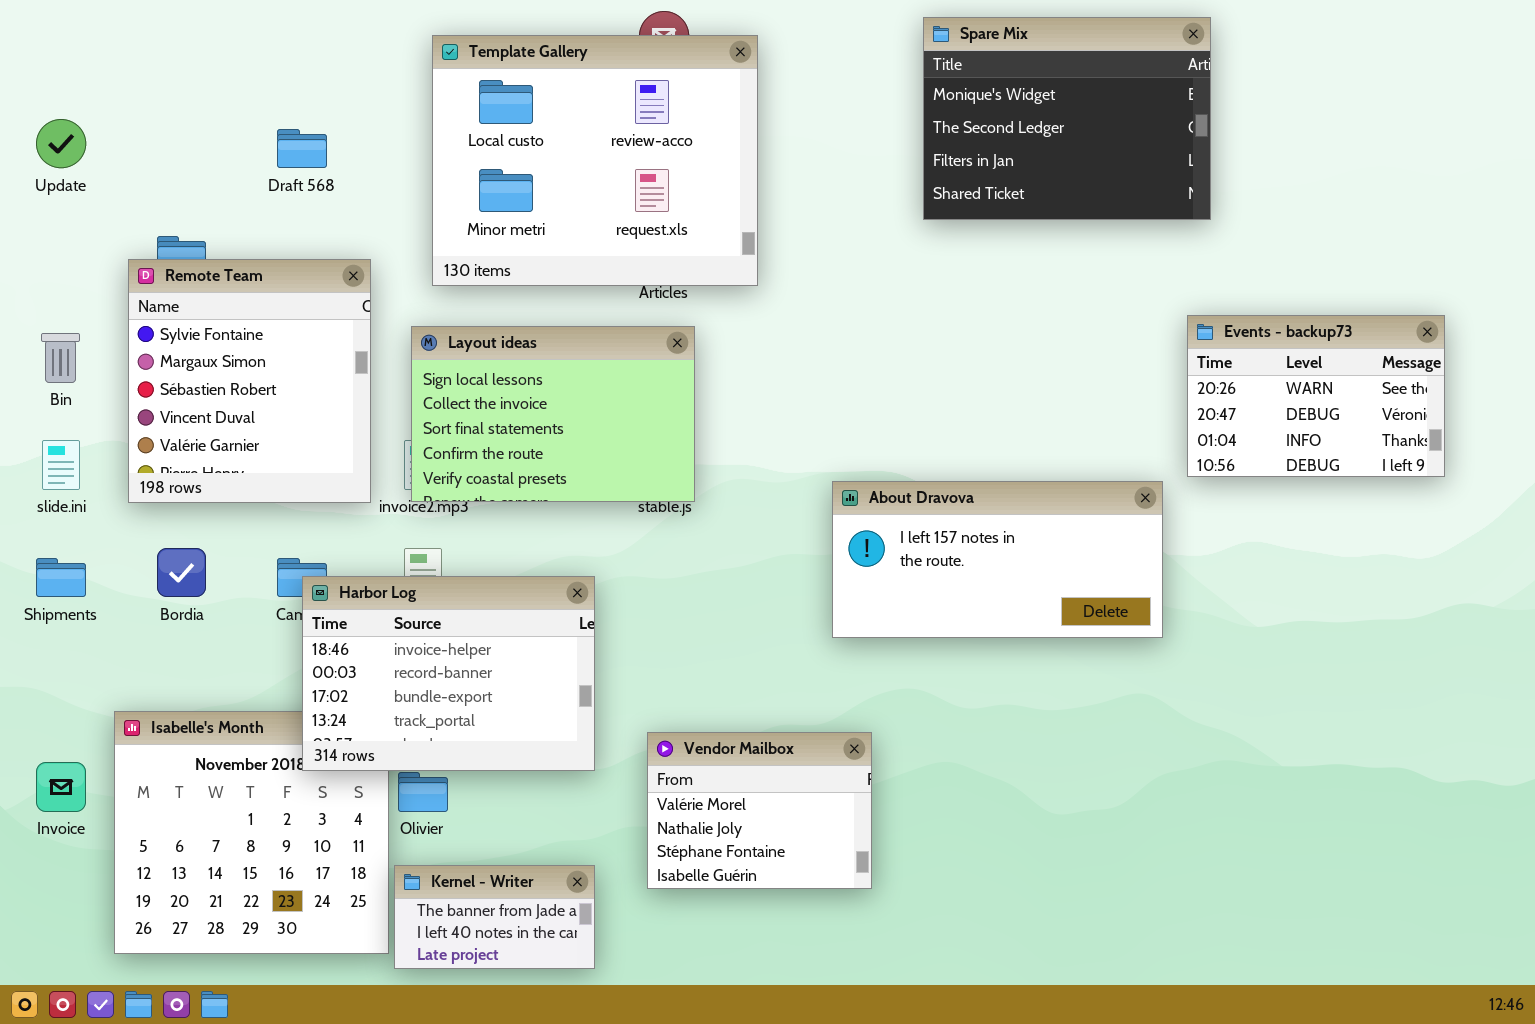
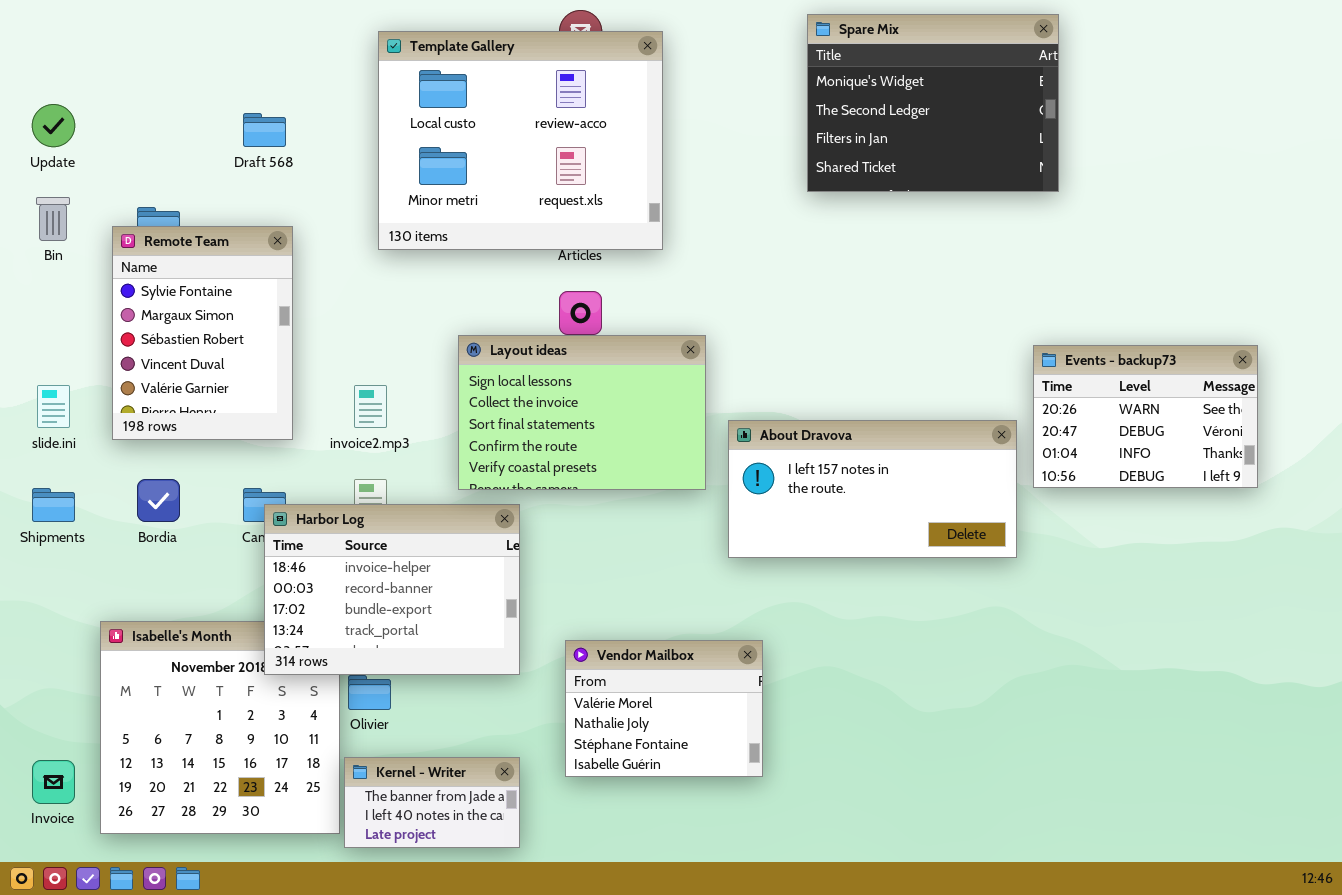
Remote Team: [128,259,371,503] -> [112,226,293,440], resized
Events - backup73: [1187,315,1445,477] -> [1033,345,1258,488], moved
Layout ideas: [411,326,695,502] -> [458,335,706,490], moved
Bin: [41,333,80,383] -> [36,197,70,241], moved
Invoice: [36,762,86,812] -> [32,760,75,804], moved

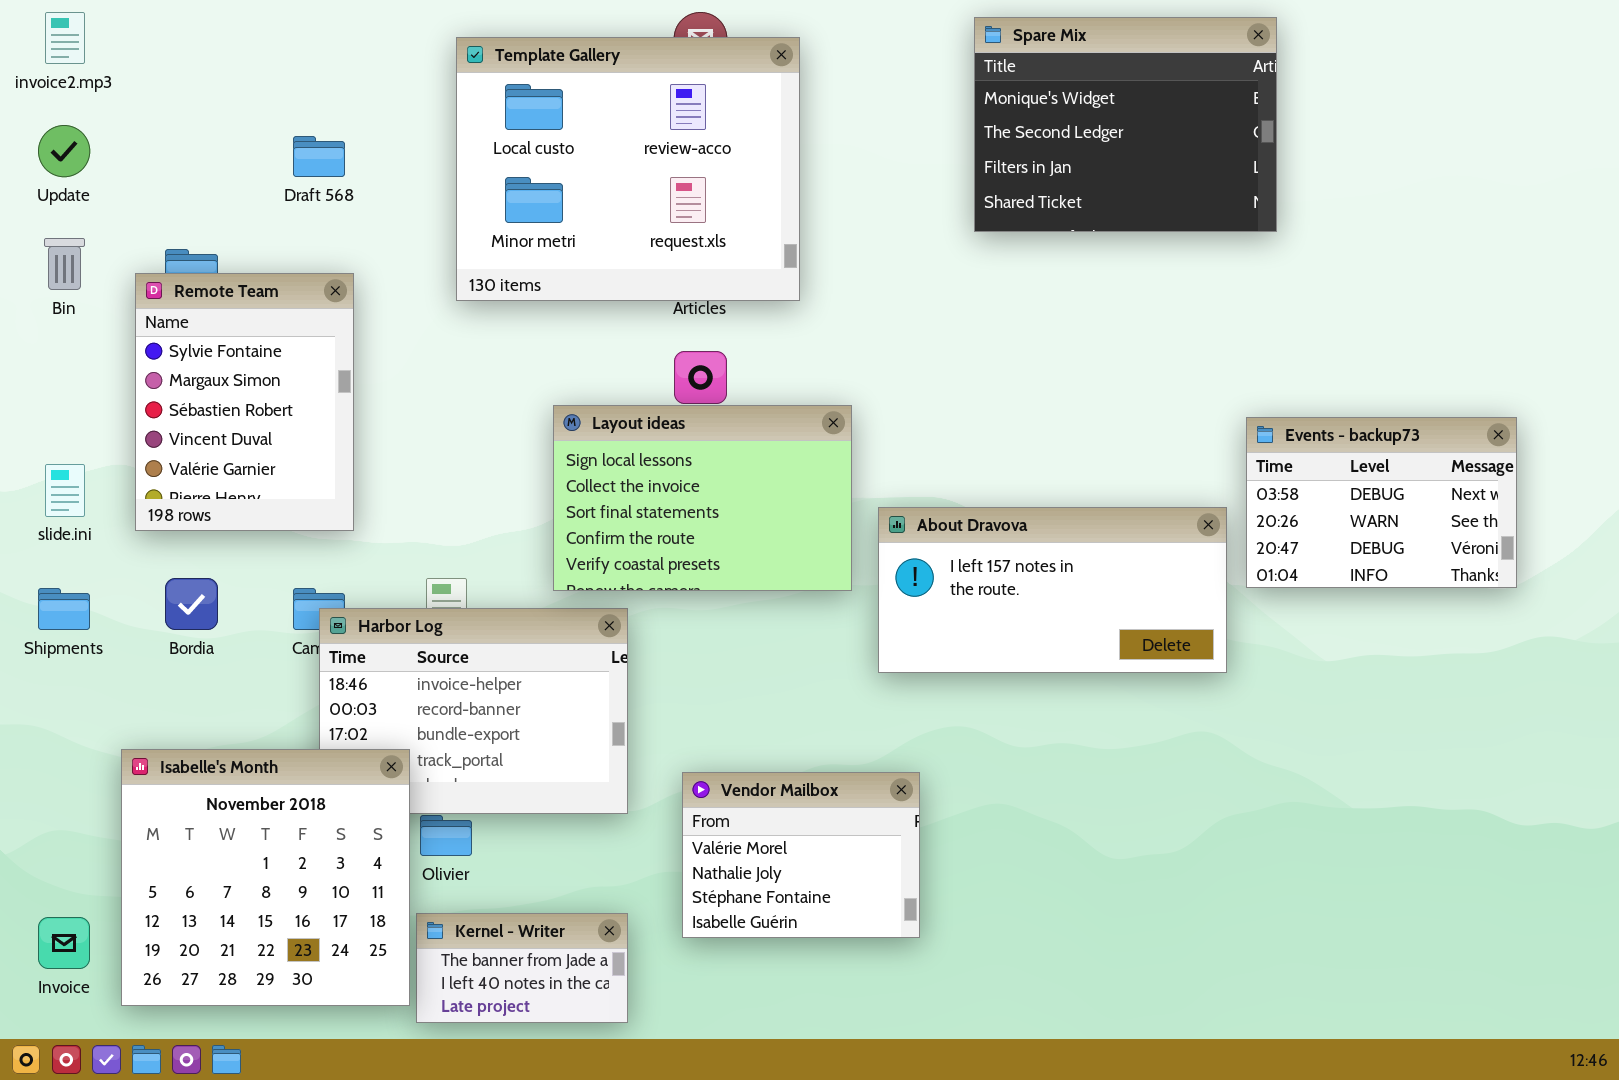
Events - backup73: [1033,345,1258,488] -> [1246,417,1517,588], scrolled up 1 row
invoice2.mp3: [354,385,387,428] -> [45,12,85,64], moved
Isabelle's Month: [100,621,340,834] -> [121,749,410,1006], raised

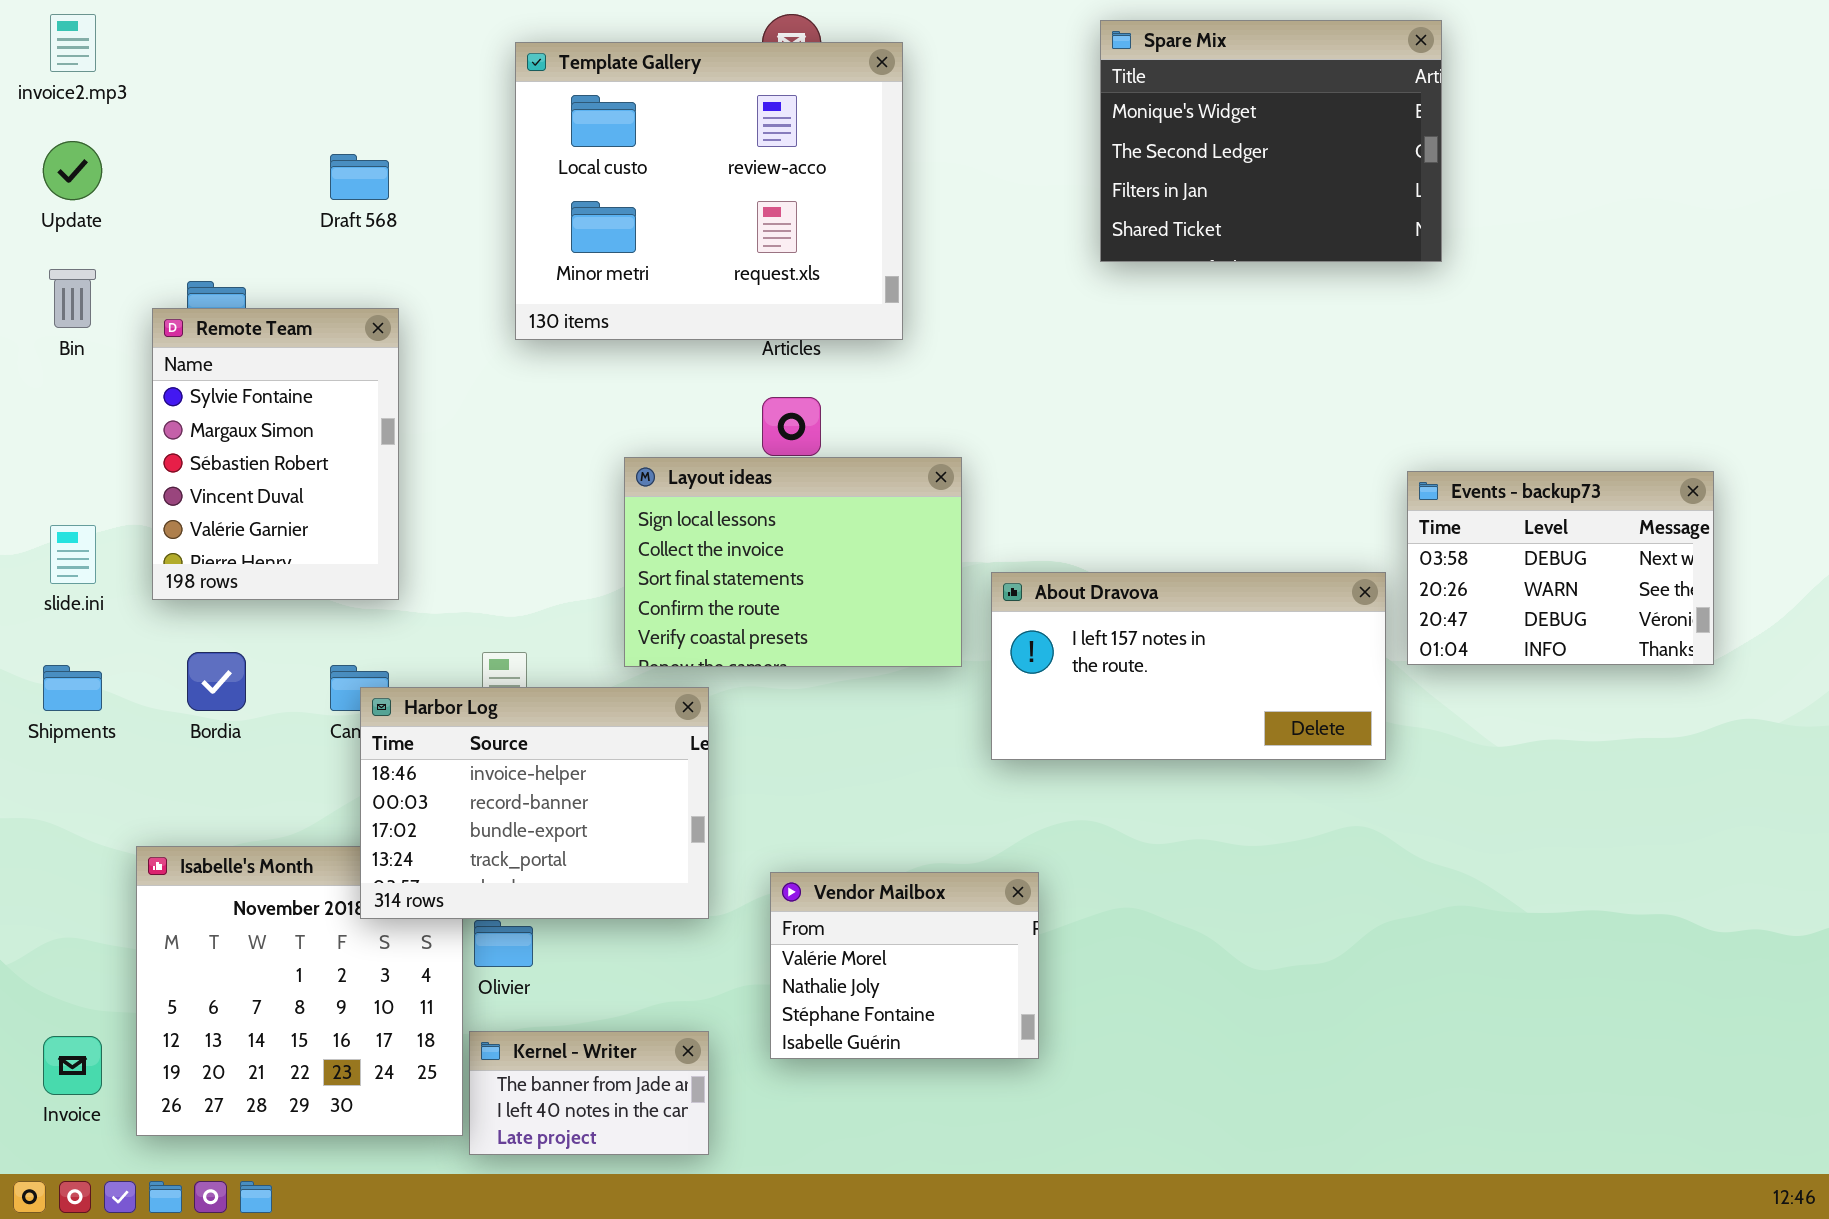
Harbor Log: [319,608,628,814] -> [360,687,709,919], raised

